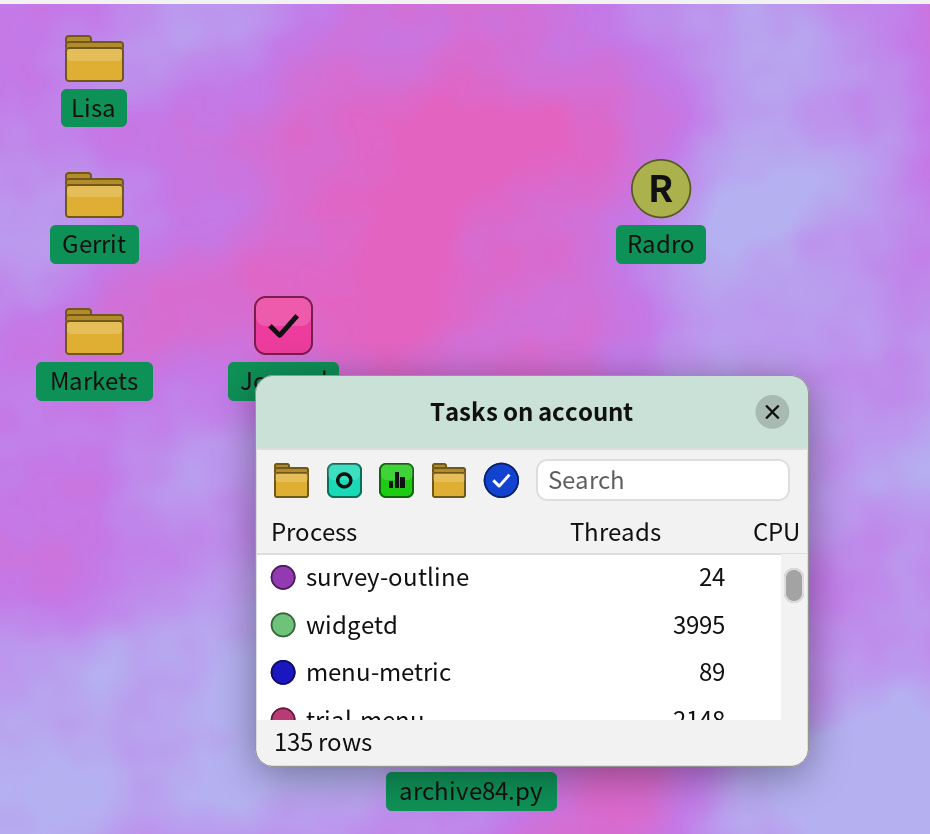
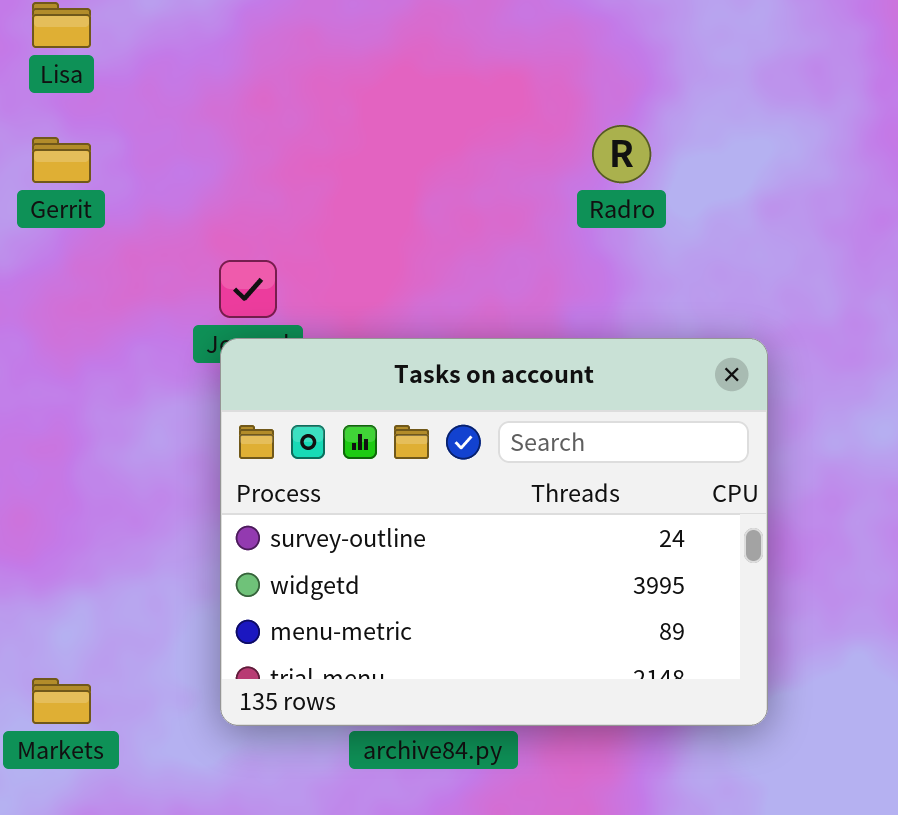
Markets: [65,308,124,355] -> [32,678,91,724], moved

